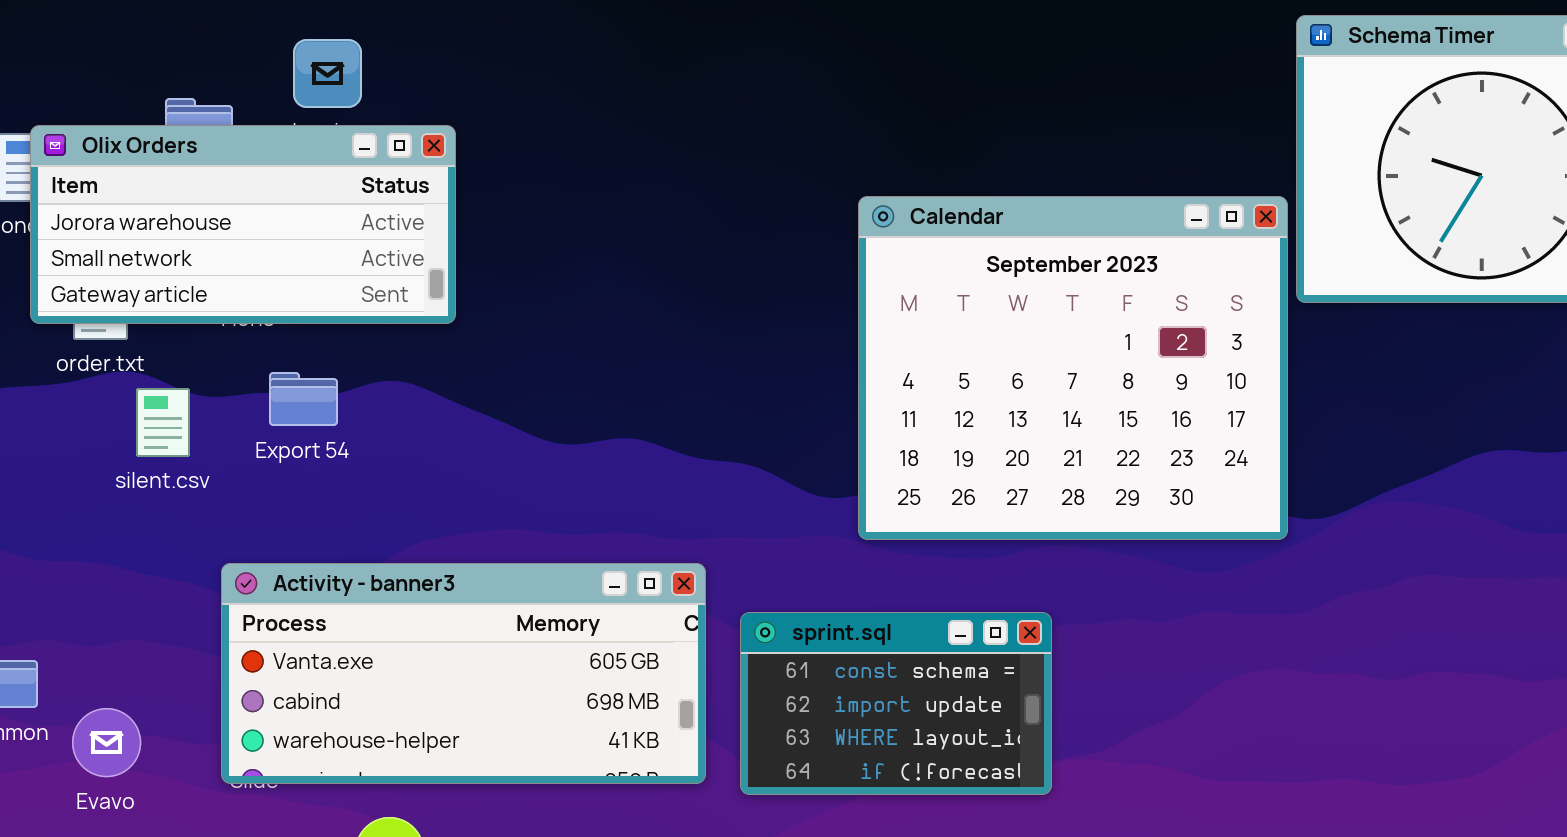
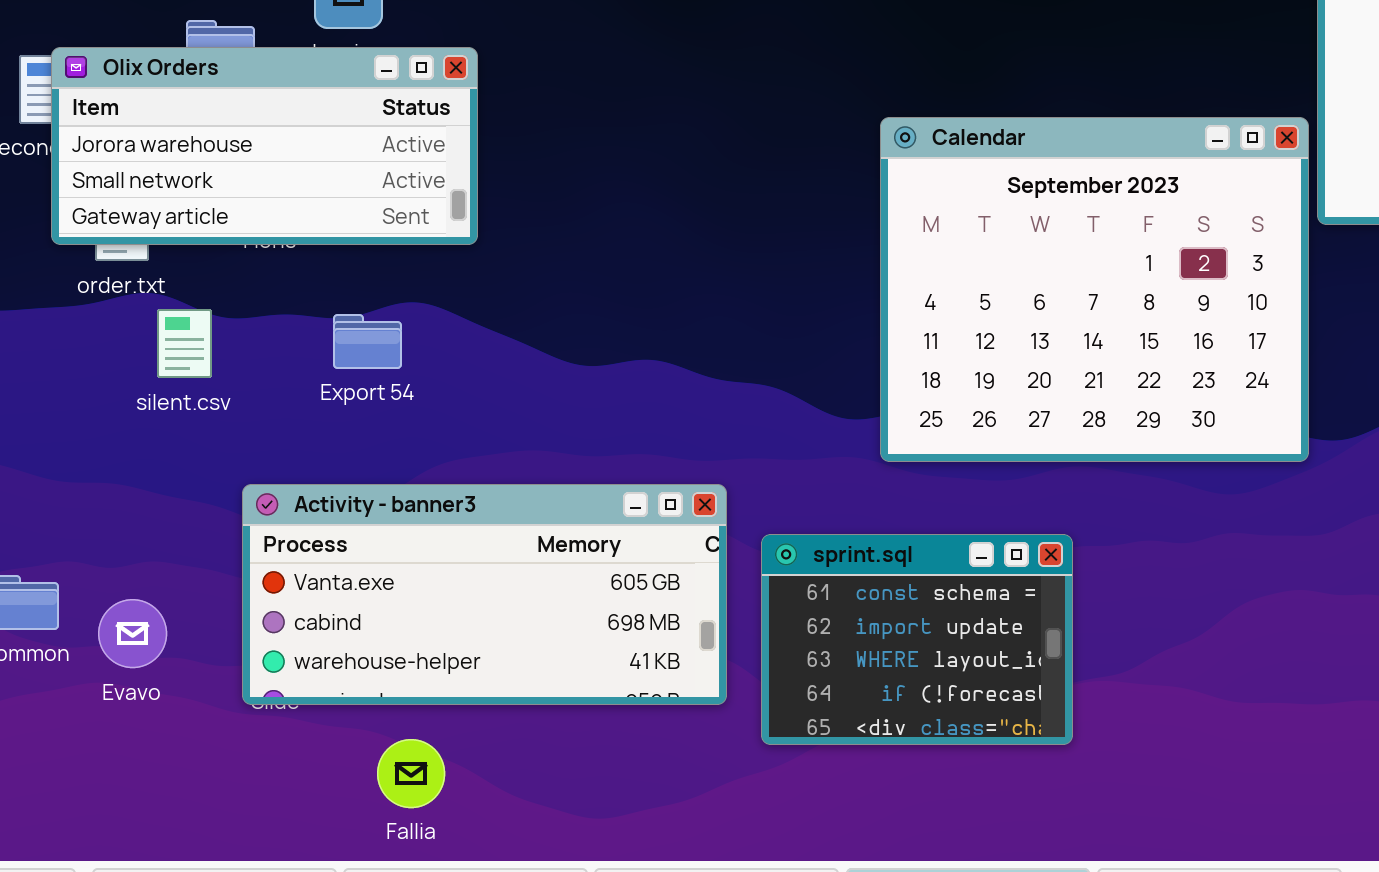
Export 54: [269,372,338,426] -> [333,314,402,369], moved
sprint.sql: [740,612,1052,795] -> [761,534,1073,745], resized
Evavo: [72,708,141,777] -> [98,599,167,668], moved

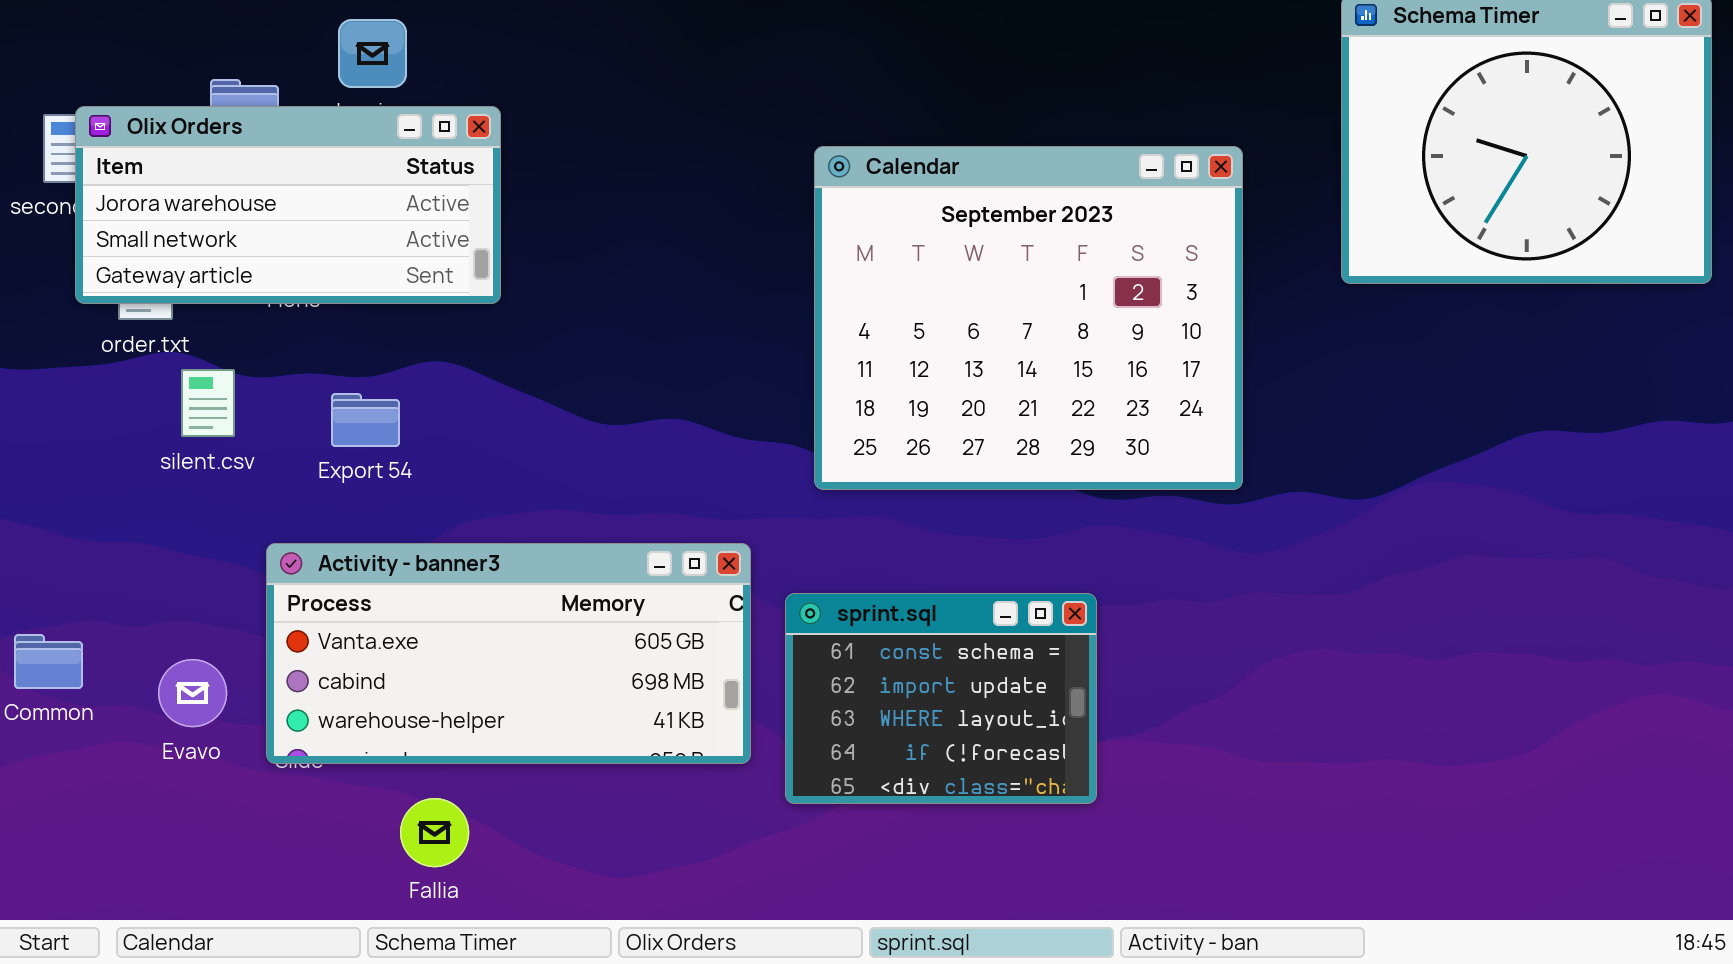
Calendar: [880,117,1309,462] -> [814,146,1243,490], moved
Export 54: [333,314,402,369] -> [331,393,400,447], moved
Evavo: [98,599,167,668] -> [158,659,227,727], moved

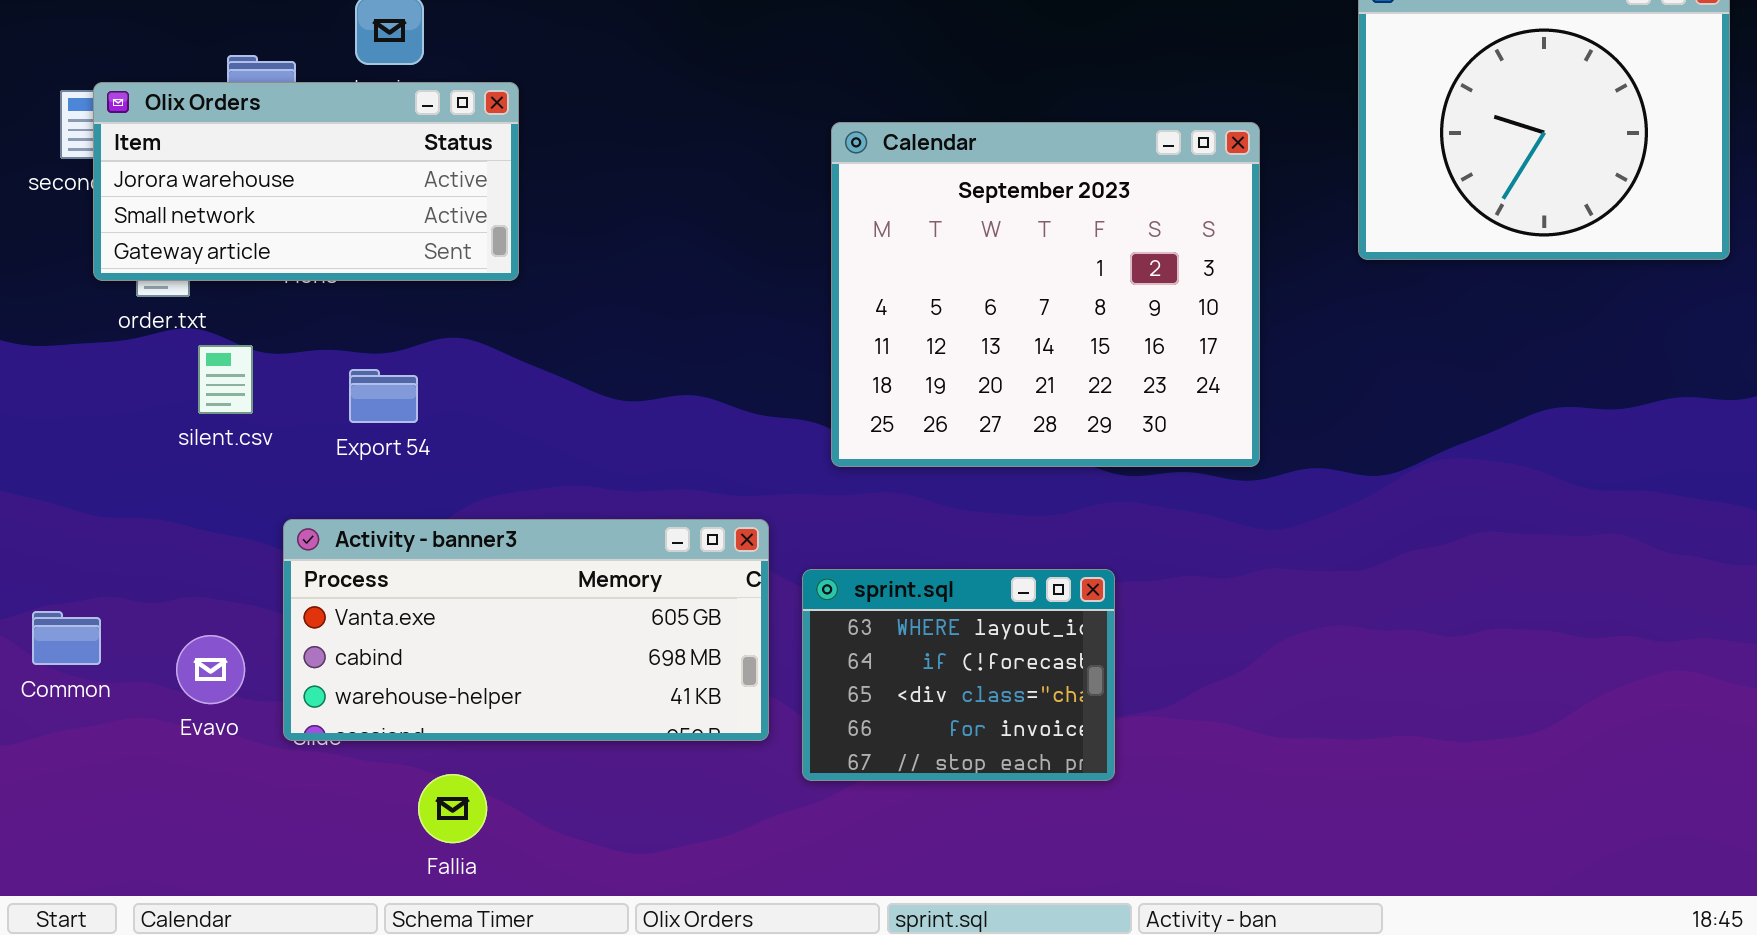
sprint.sql: [785,593,1097,804] -> [802,569,1115,781], scrolled down 2 rows

